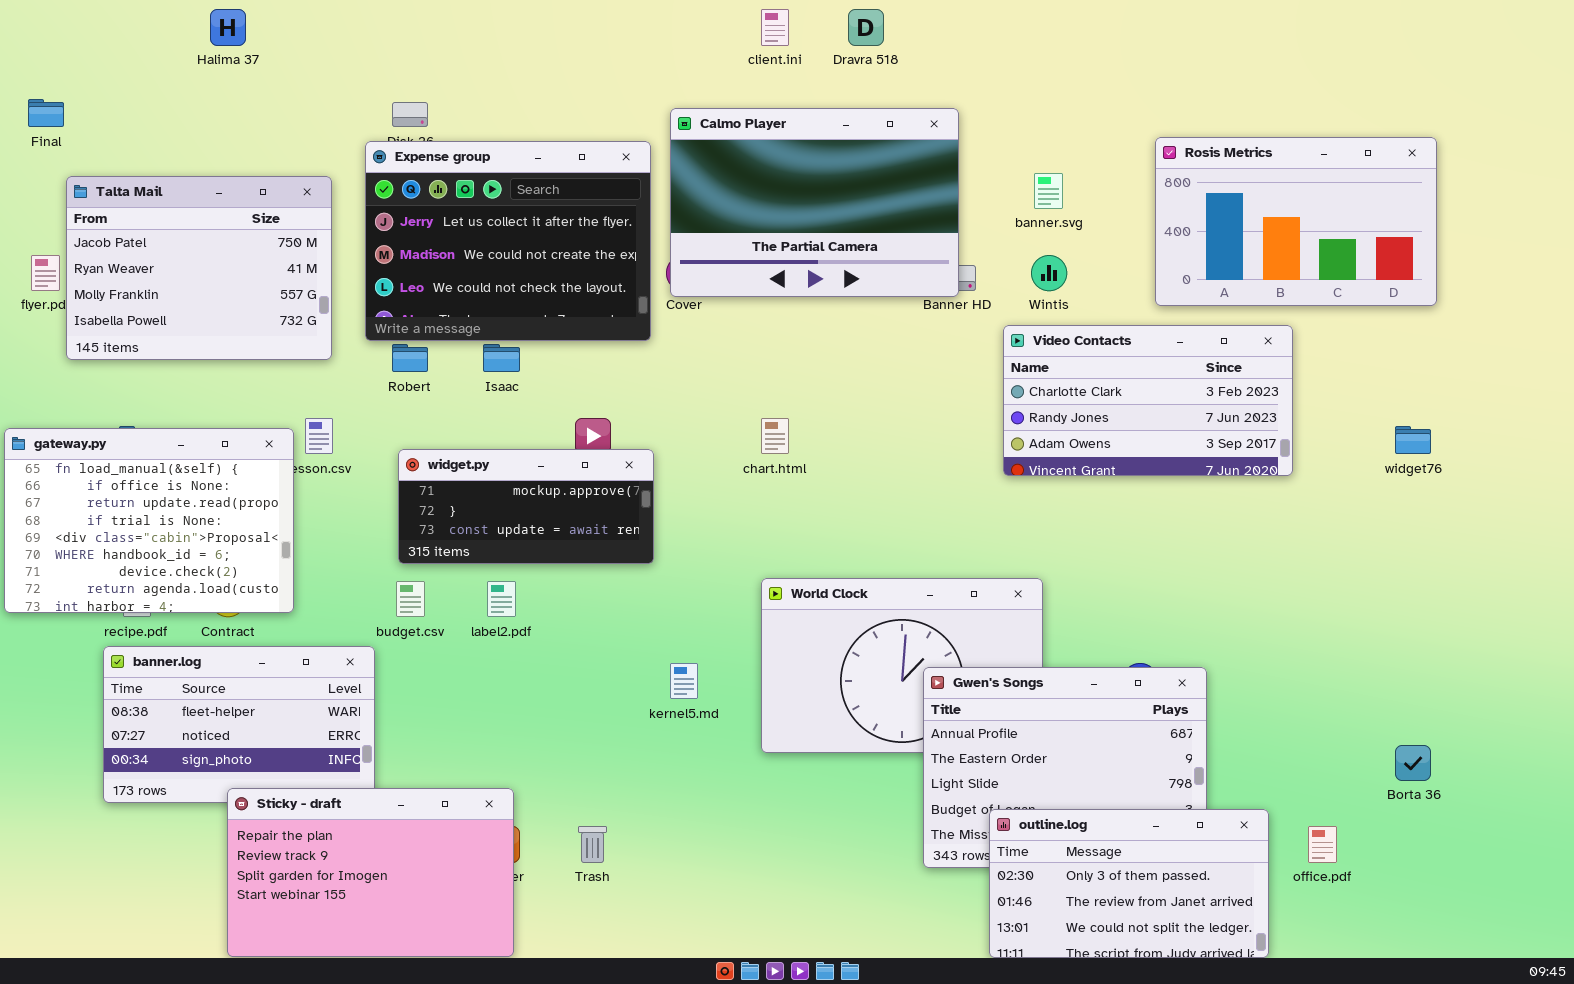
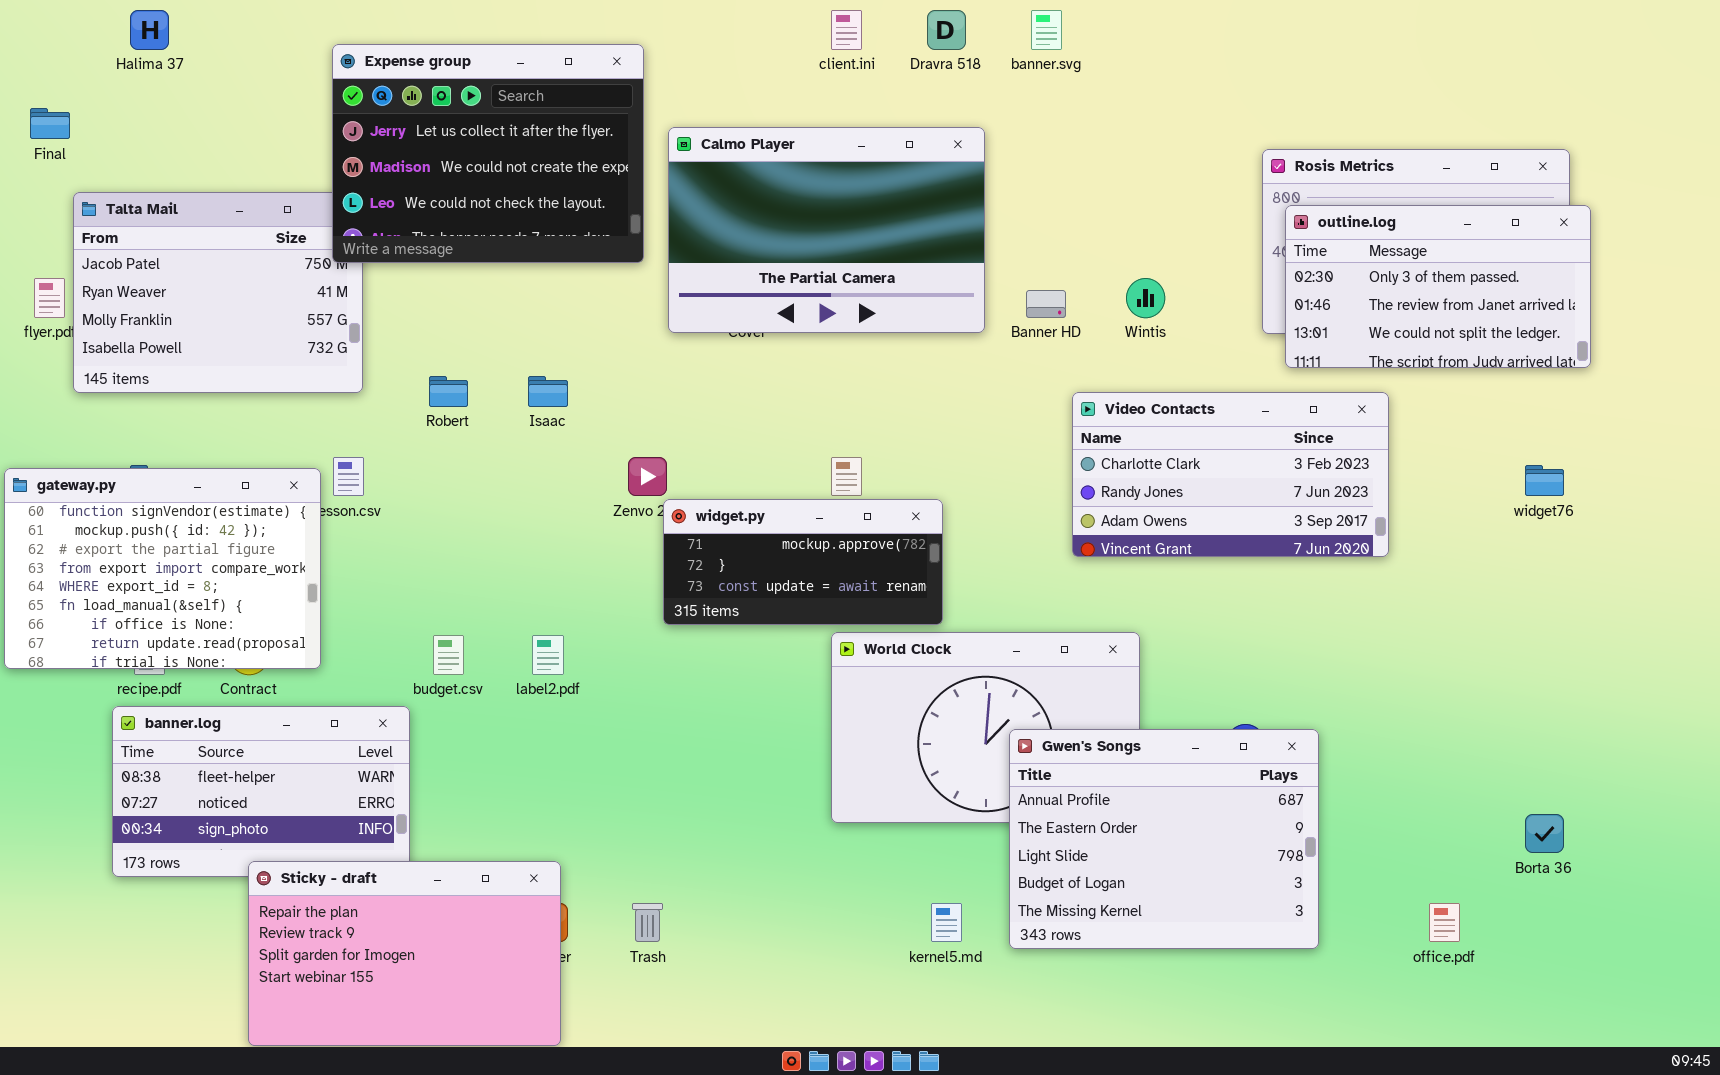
Halima 37: [210,9,246,46] -> [130,10,169,50], moved
Calmo Player: [670,108,959,297] -> [668,127,985,333], moved
Expense group: [365,141,651,341] -> [332,44,644,263], moved
banner.svg: [1034,173,1063,209] -> [1031,10,1062,50], moved
Video Contacts: [1003,325,1293,476] -> [1072,392,1389,557], moved
gateway.py: [4,428,294,613] -> [4,468,321,669], scrolled up 5 rows
widget.py: [398,449,654,564] -> [663,499,943,625], moved
kernel5.md: [670,663,698,699] -> [931,903,962,942], moved
outline.log: [989,809,1269,958] -> [1285,205,1591,368], moved

